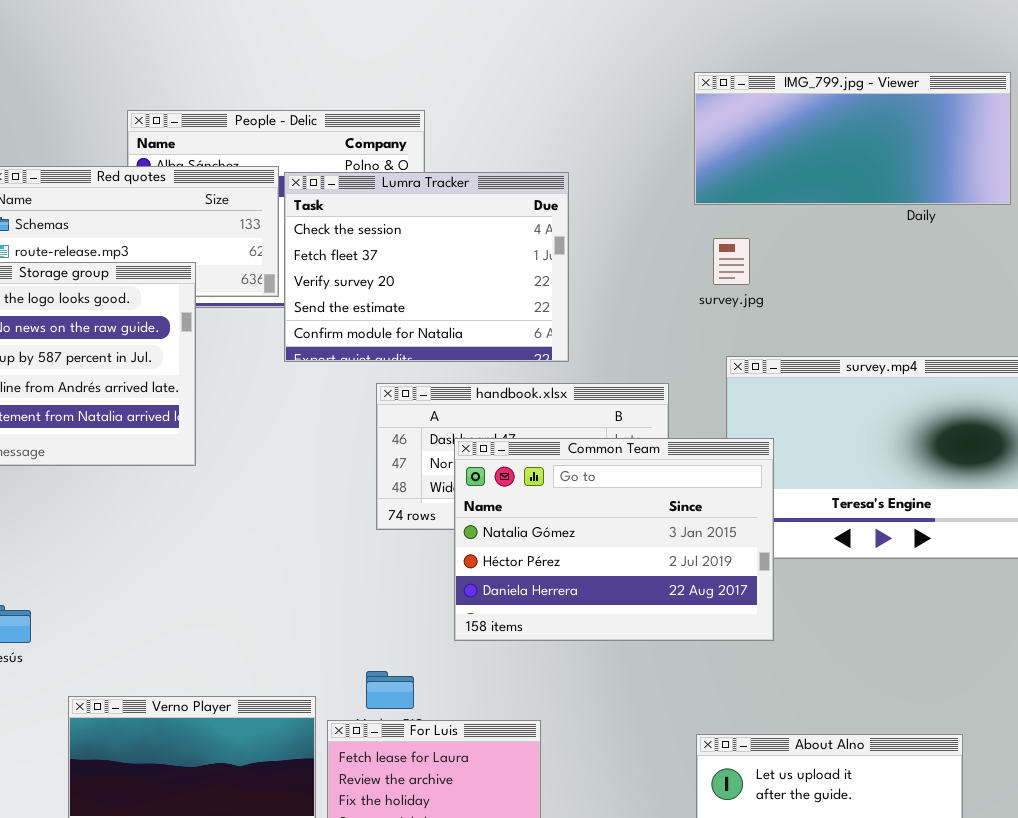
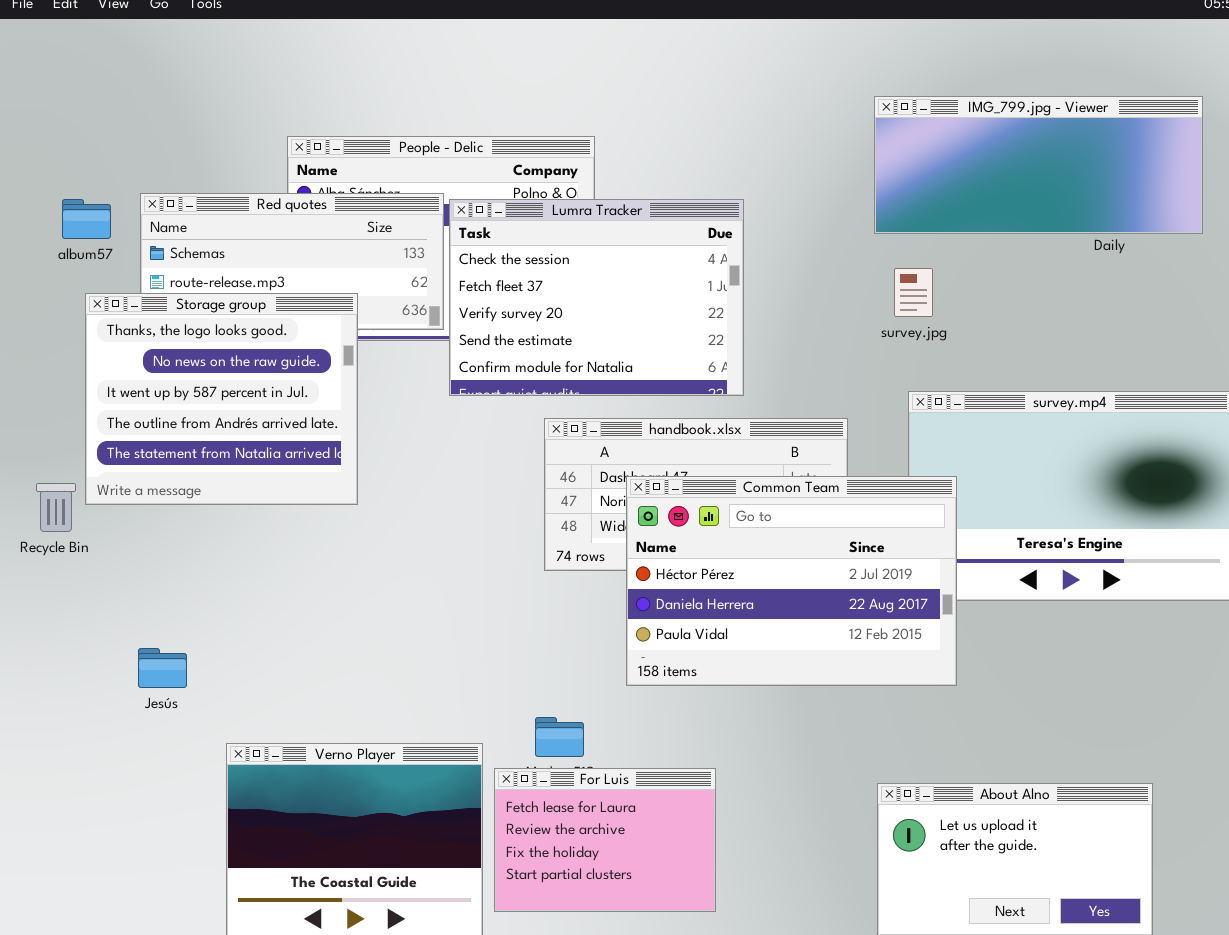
Common Team: [454,438,774,641] -> [626,476,957,686], scrolled down 1 row

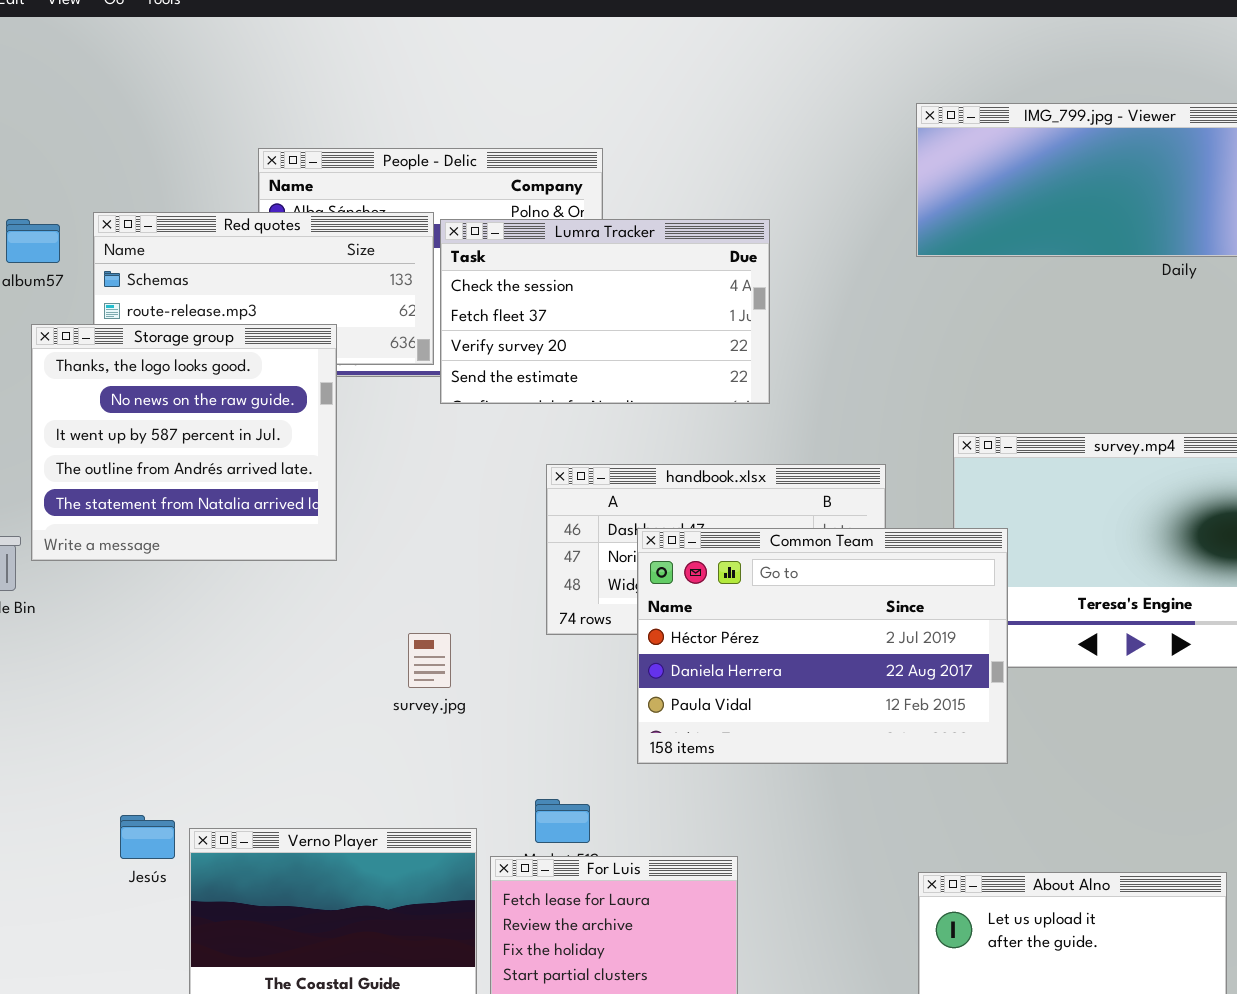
Lumra Tracker: [449,199,744,396] -> [440,219,770,404], resized
survey.jpg: [894,268,933,317] -> [408,633,451,688], moved
Jesús: [138,648,187,688] -> [120,815,175,859], moved

